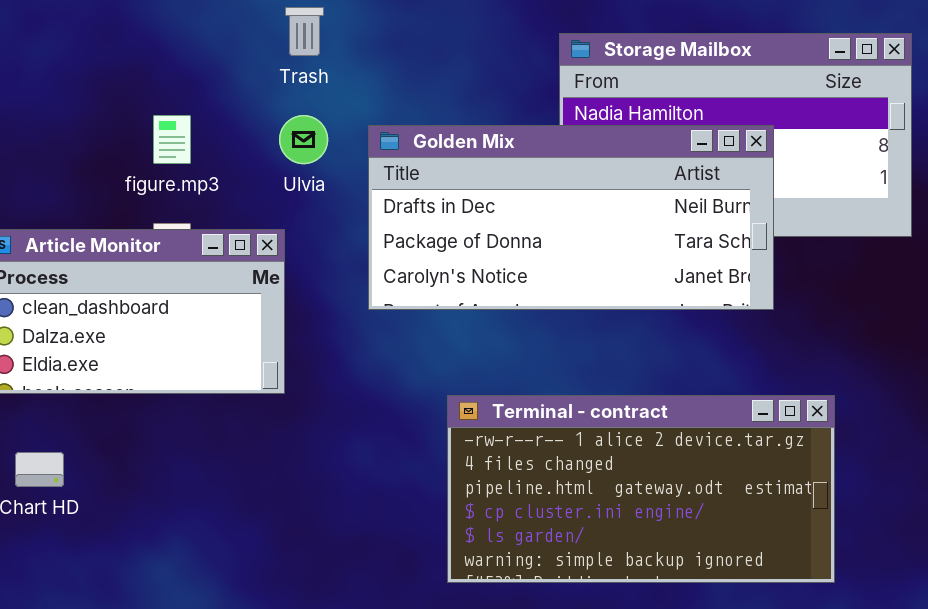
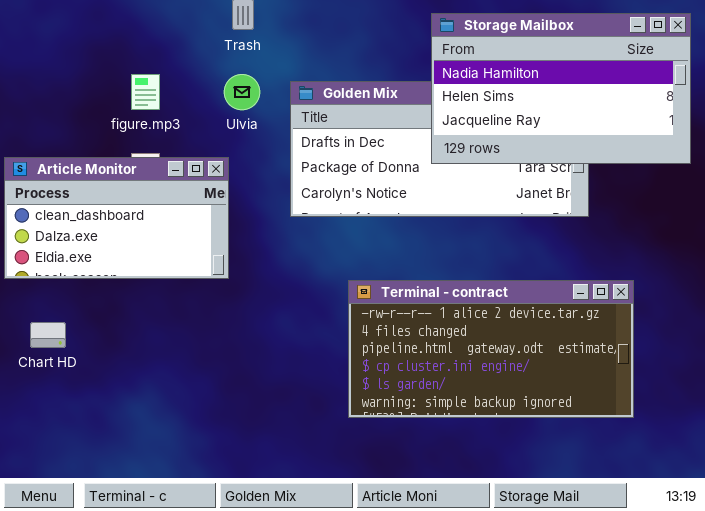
Storage Mailbox: [559,33,912,237] -> [431,13,691,164], raised

